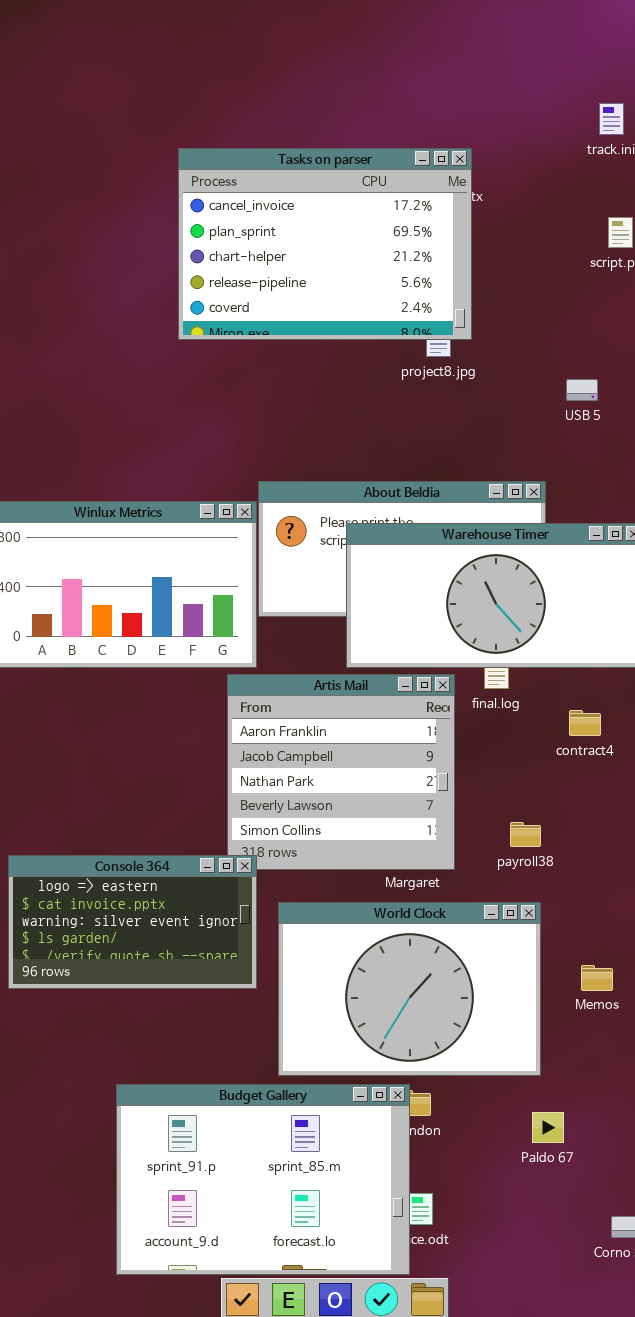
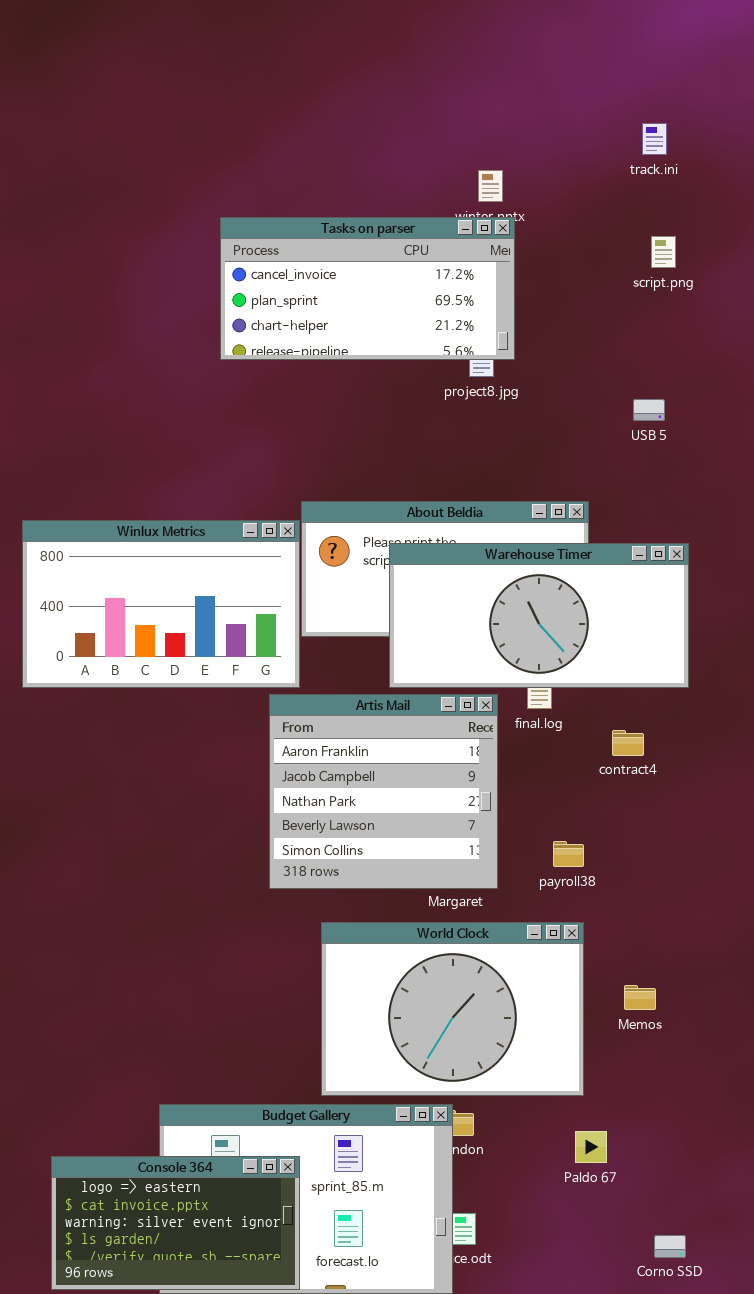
Tasks on parser: [178,148,472,340] -> [220,217,515,360], resized
USB 5: [566,379,598,401] -> [633,399,665,421], moved
Console 364: [8,855,257,989] -> [51,1156,300,1290], moved

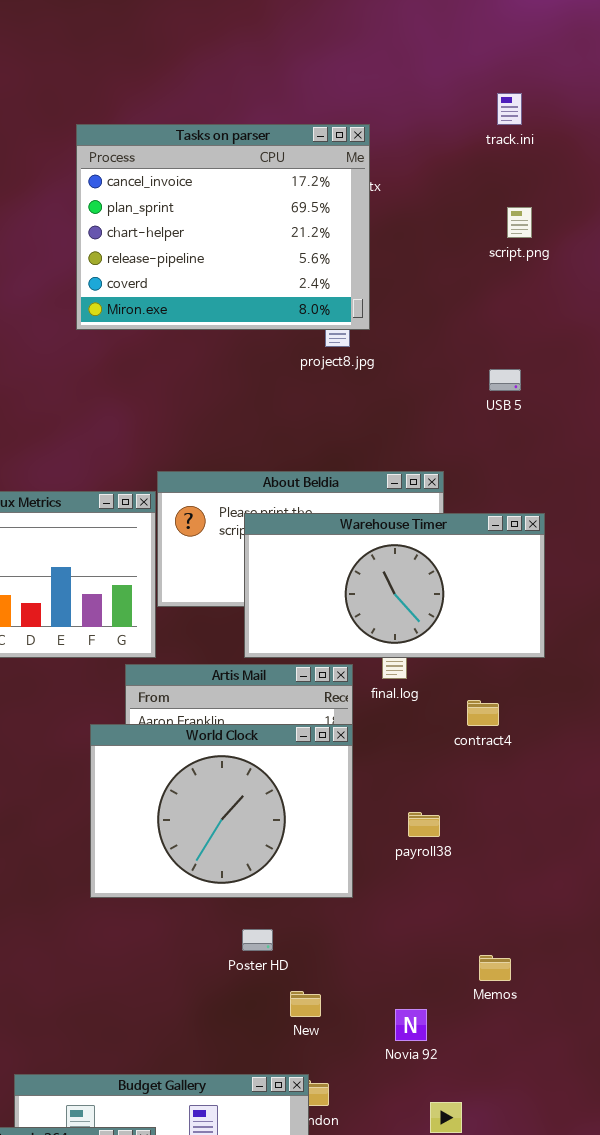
Tasks on parser: [220,217,515,360] -> [76,124,370,330], resized
World Clock: [321,922,584,1096] -> [90,724,353,898], moved

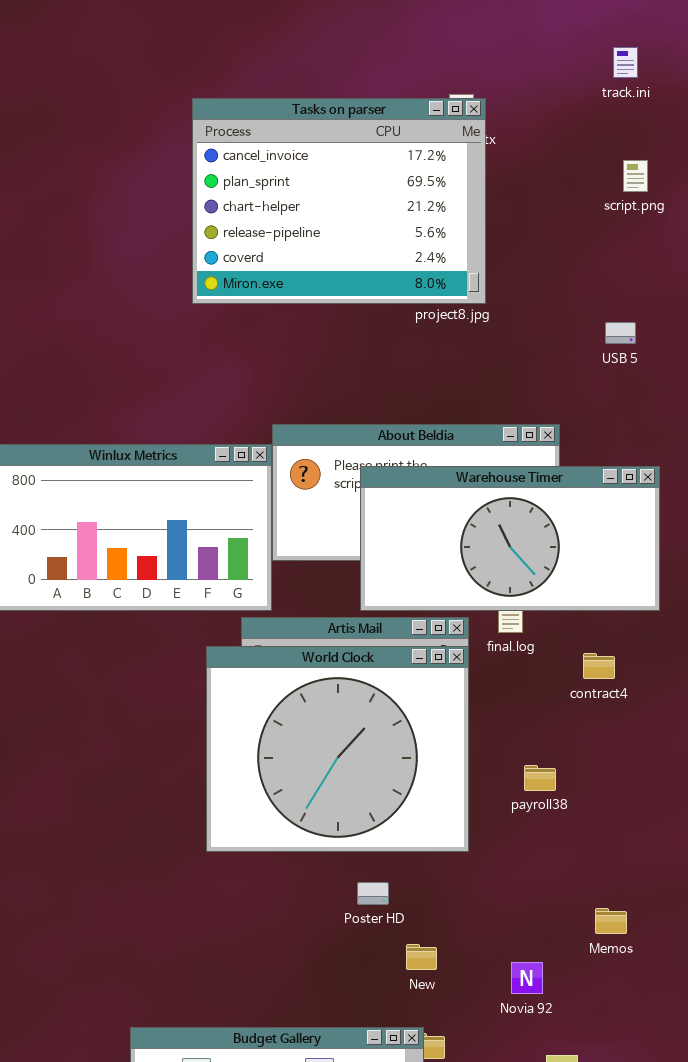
Tasks on parser: [76,124,370,330] -> [192,98,486,304], moved
World Clock: [90,724,353,898] -> [206,646,469,852], resized

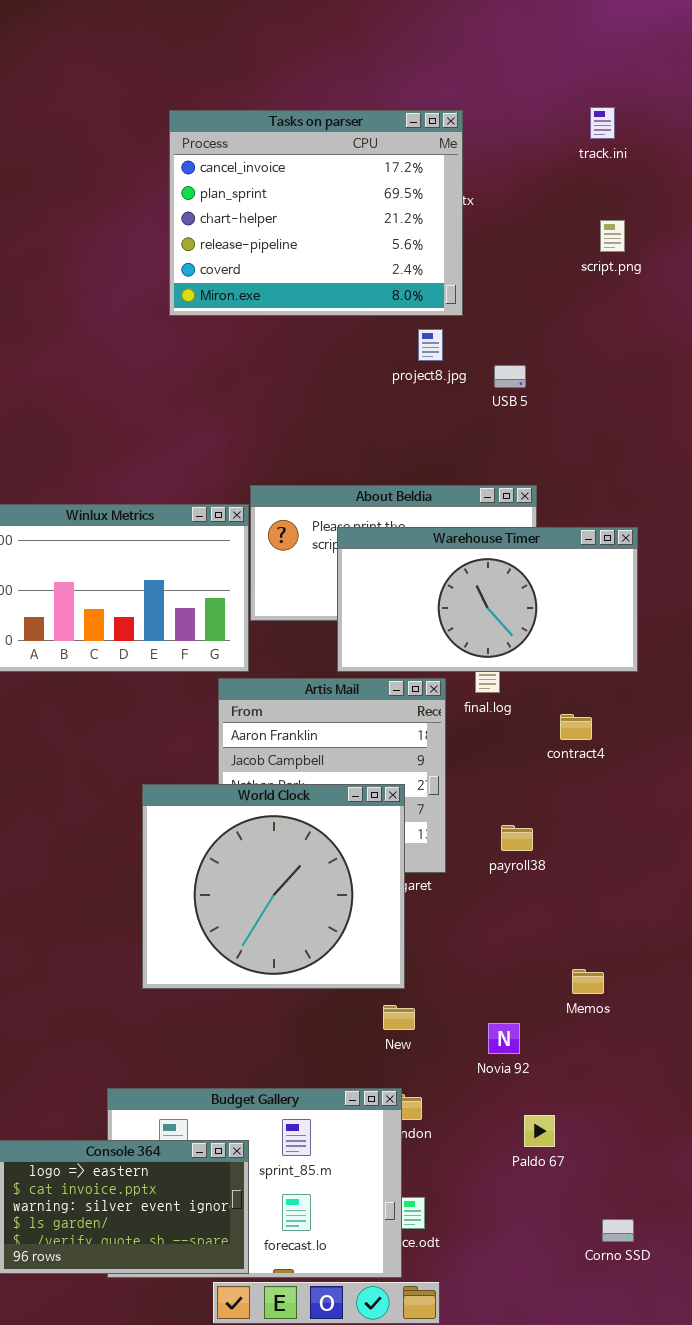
Tasks on parser: [192,98,486,304] -> [169,110,463,316], moved
USB 5: [605,322,636,344] -> [494,365,526,388], moved
World Clock: [206,646,469,852] -> [142,784,405,989], moved

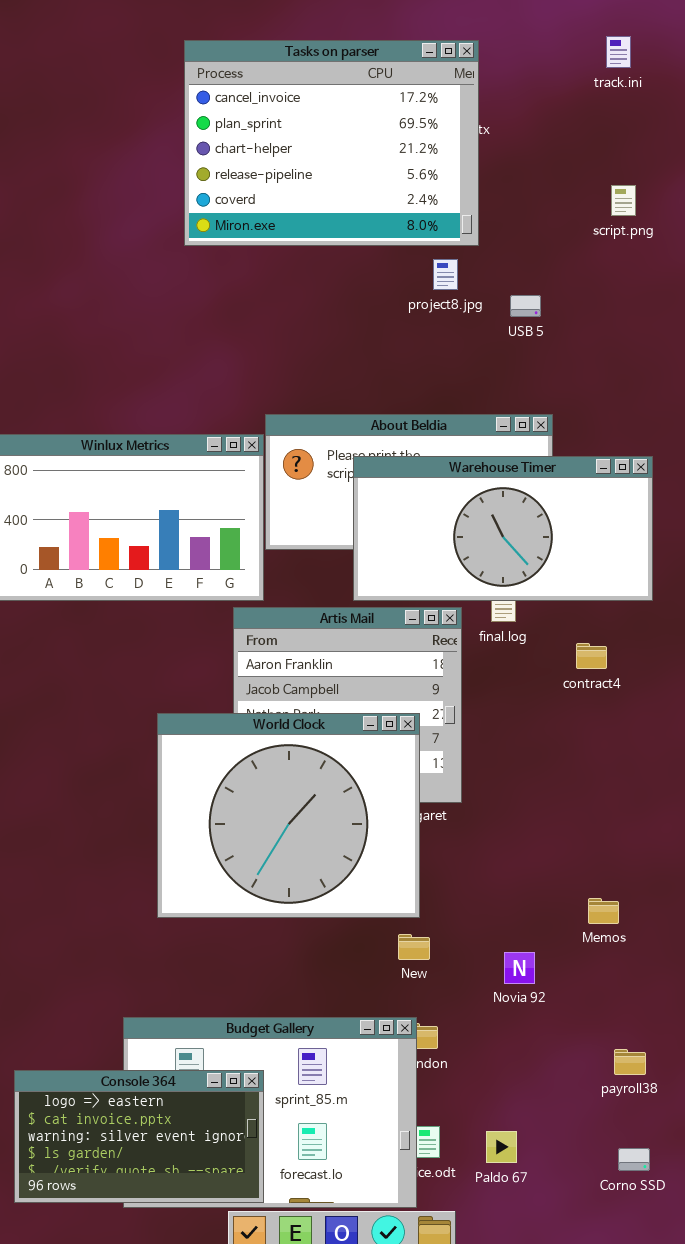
script.png: [600,220,625,252] -> [611,185,636,216], moved
payroll38: [501,825,533,851] -> [614,1049,646,1075], moved
Paldo 67: [524,1115,555,1147] -> [486,1131,517,1163], moved

